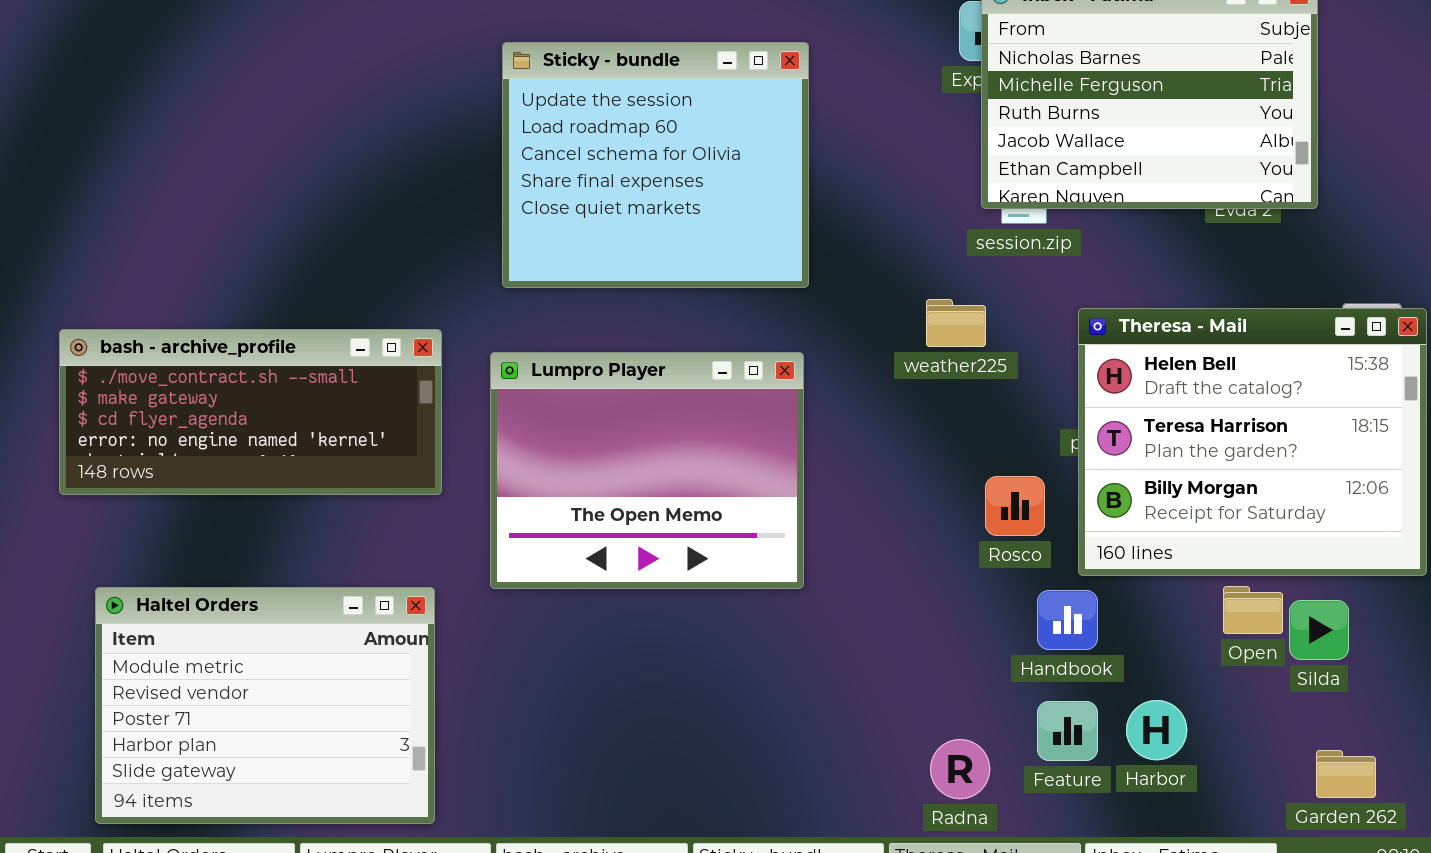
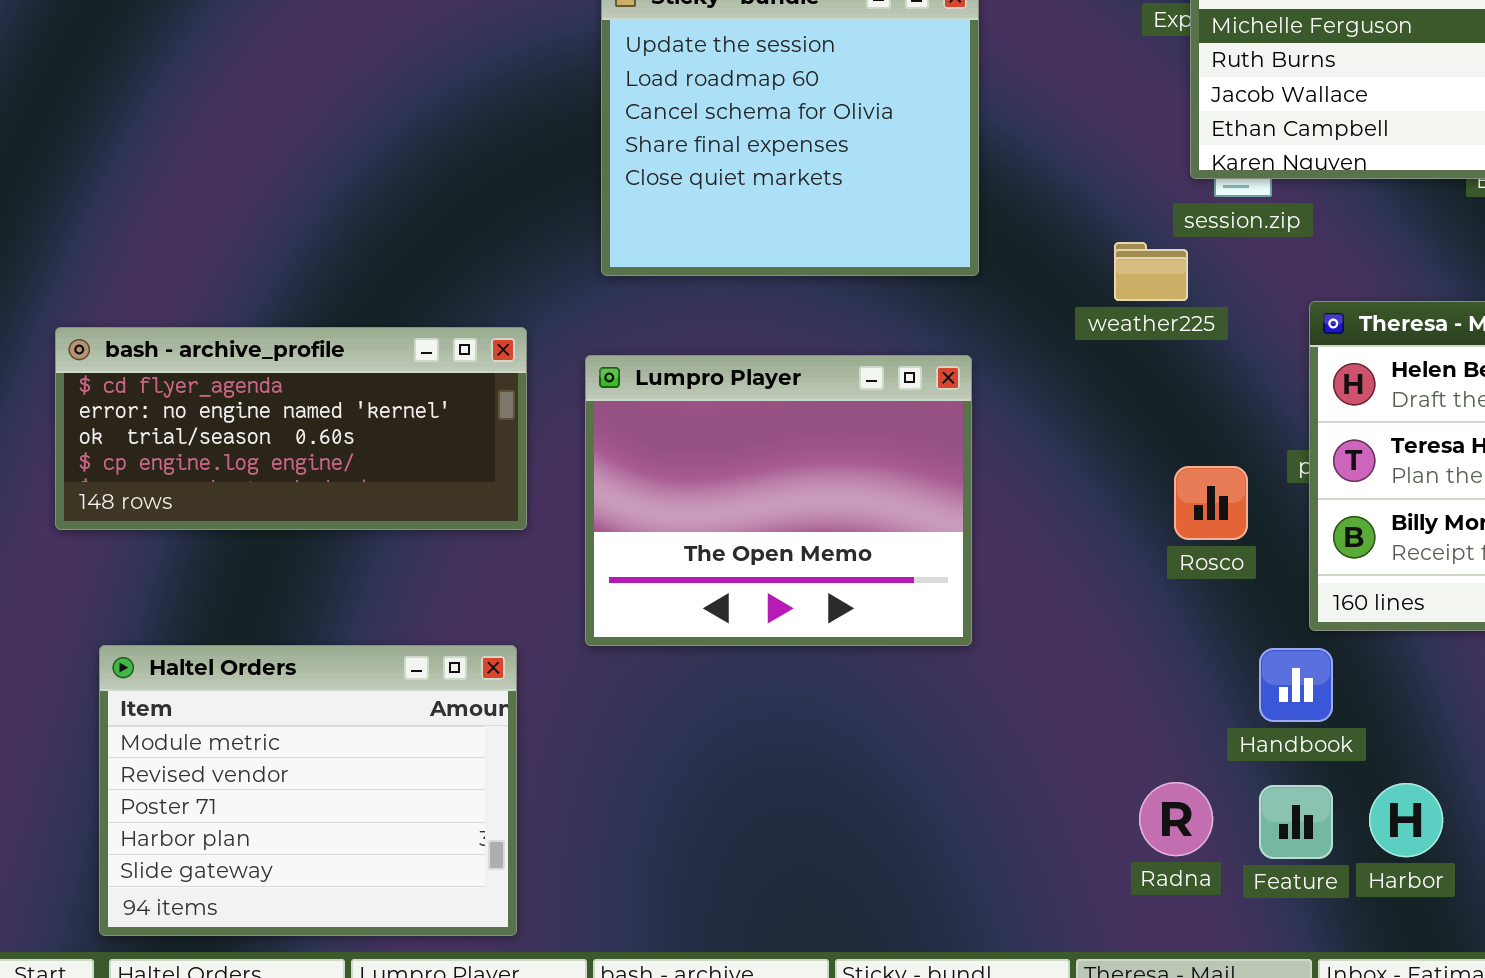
weather225: [926,299,986,347] -> [1114,242,1188,301], moved
bash - archive_profile: [59,329,442,495] -> [55,327,527,530], scrolled down 2 rows
Rosco: [985,476,1045,536] -> [1174,466,1248,540], moved
Radna: [930,739,990,799] -> [1139,782,1213,856], moved

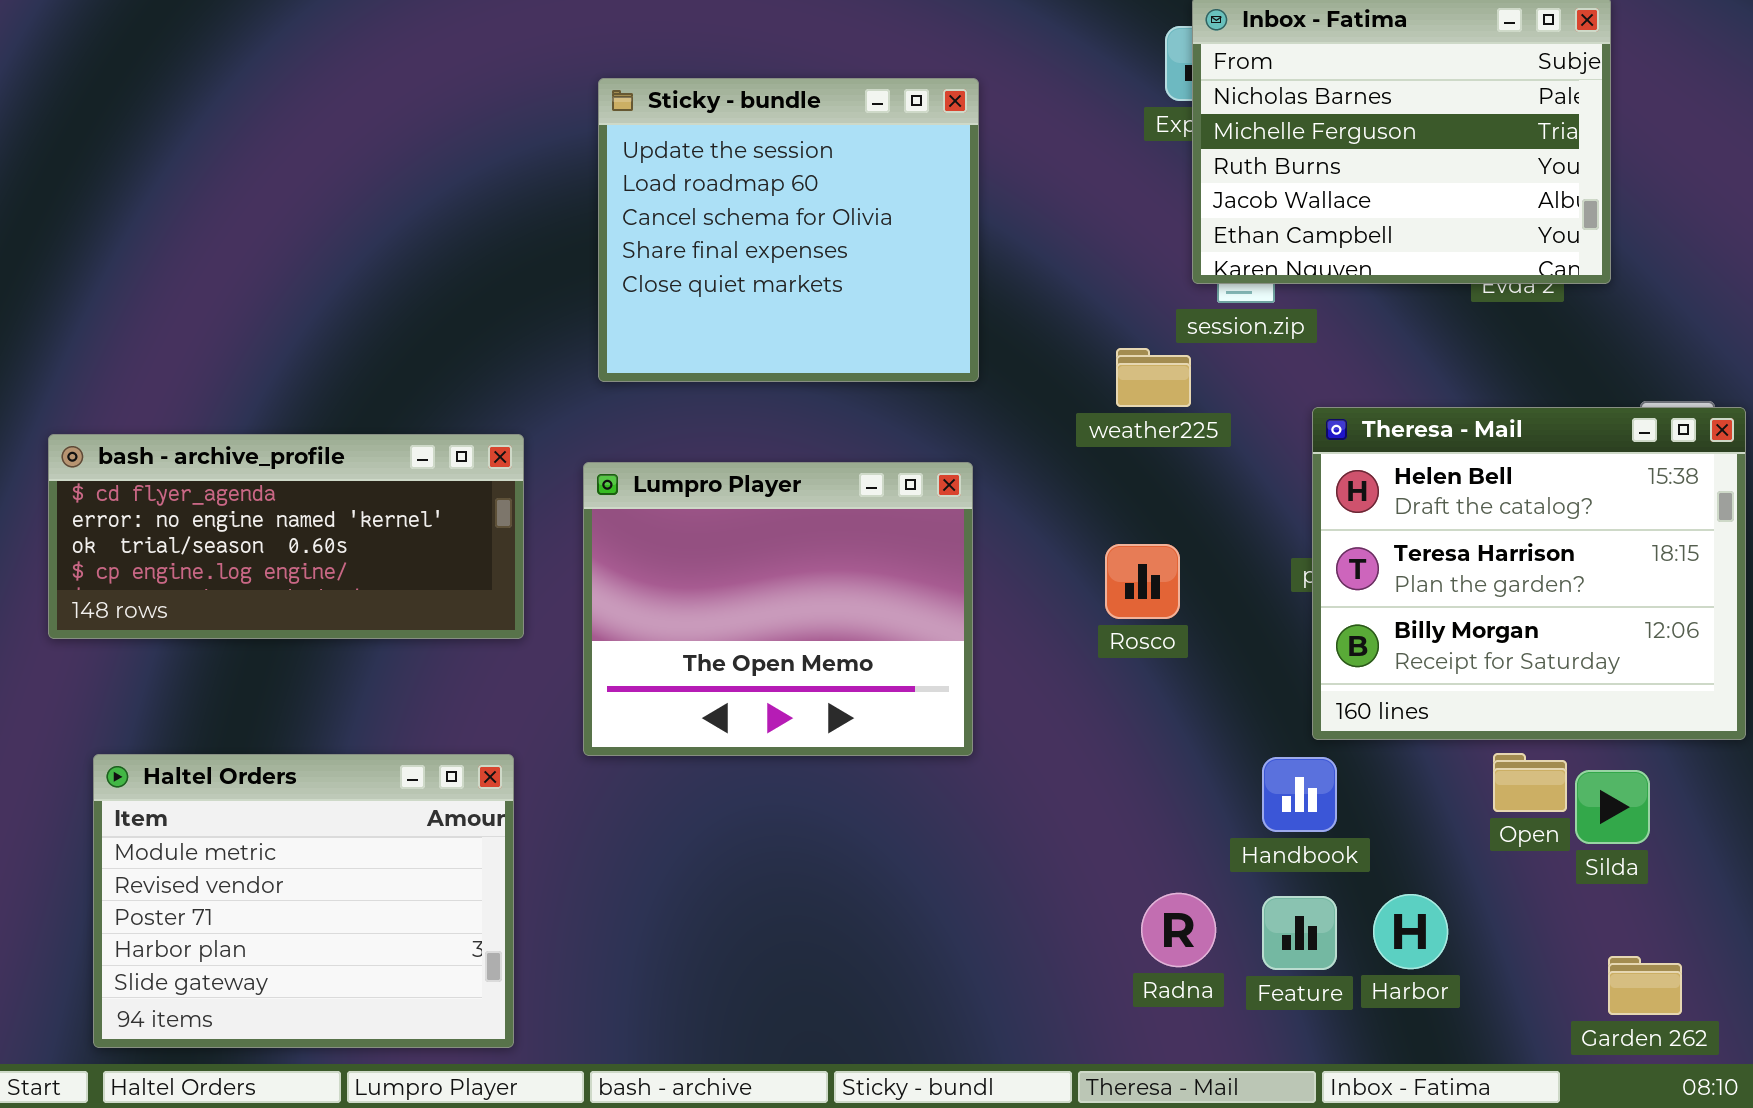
Rosco: [1174,466,1248,540] -> [1105,544,1180,619], moved

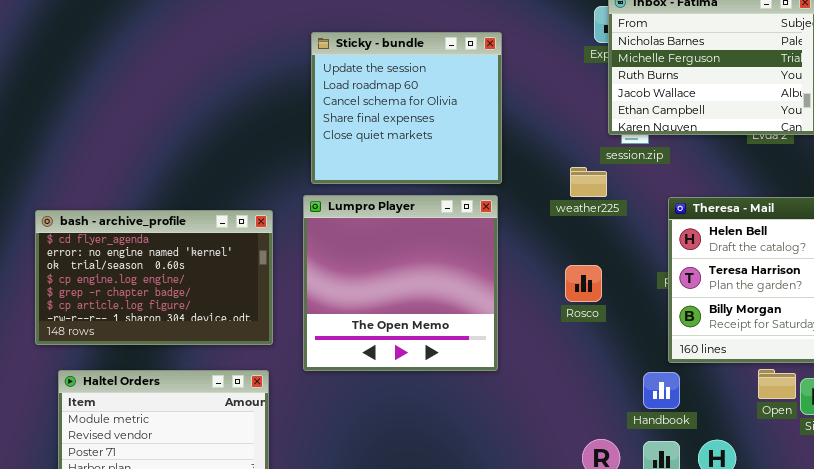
bash - archive_profile: [48,434,524,639] -> [35,210,273,345], resized
Lumpro Player: [583,462,973,756] -> [303,195,498,371], resized

